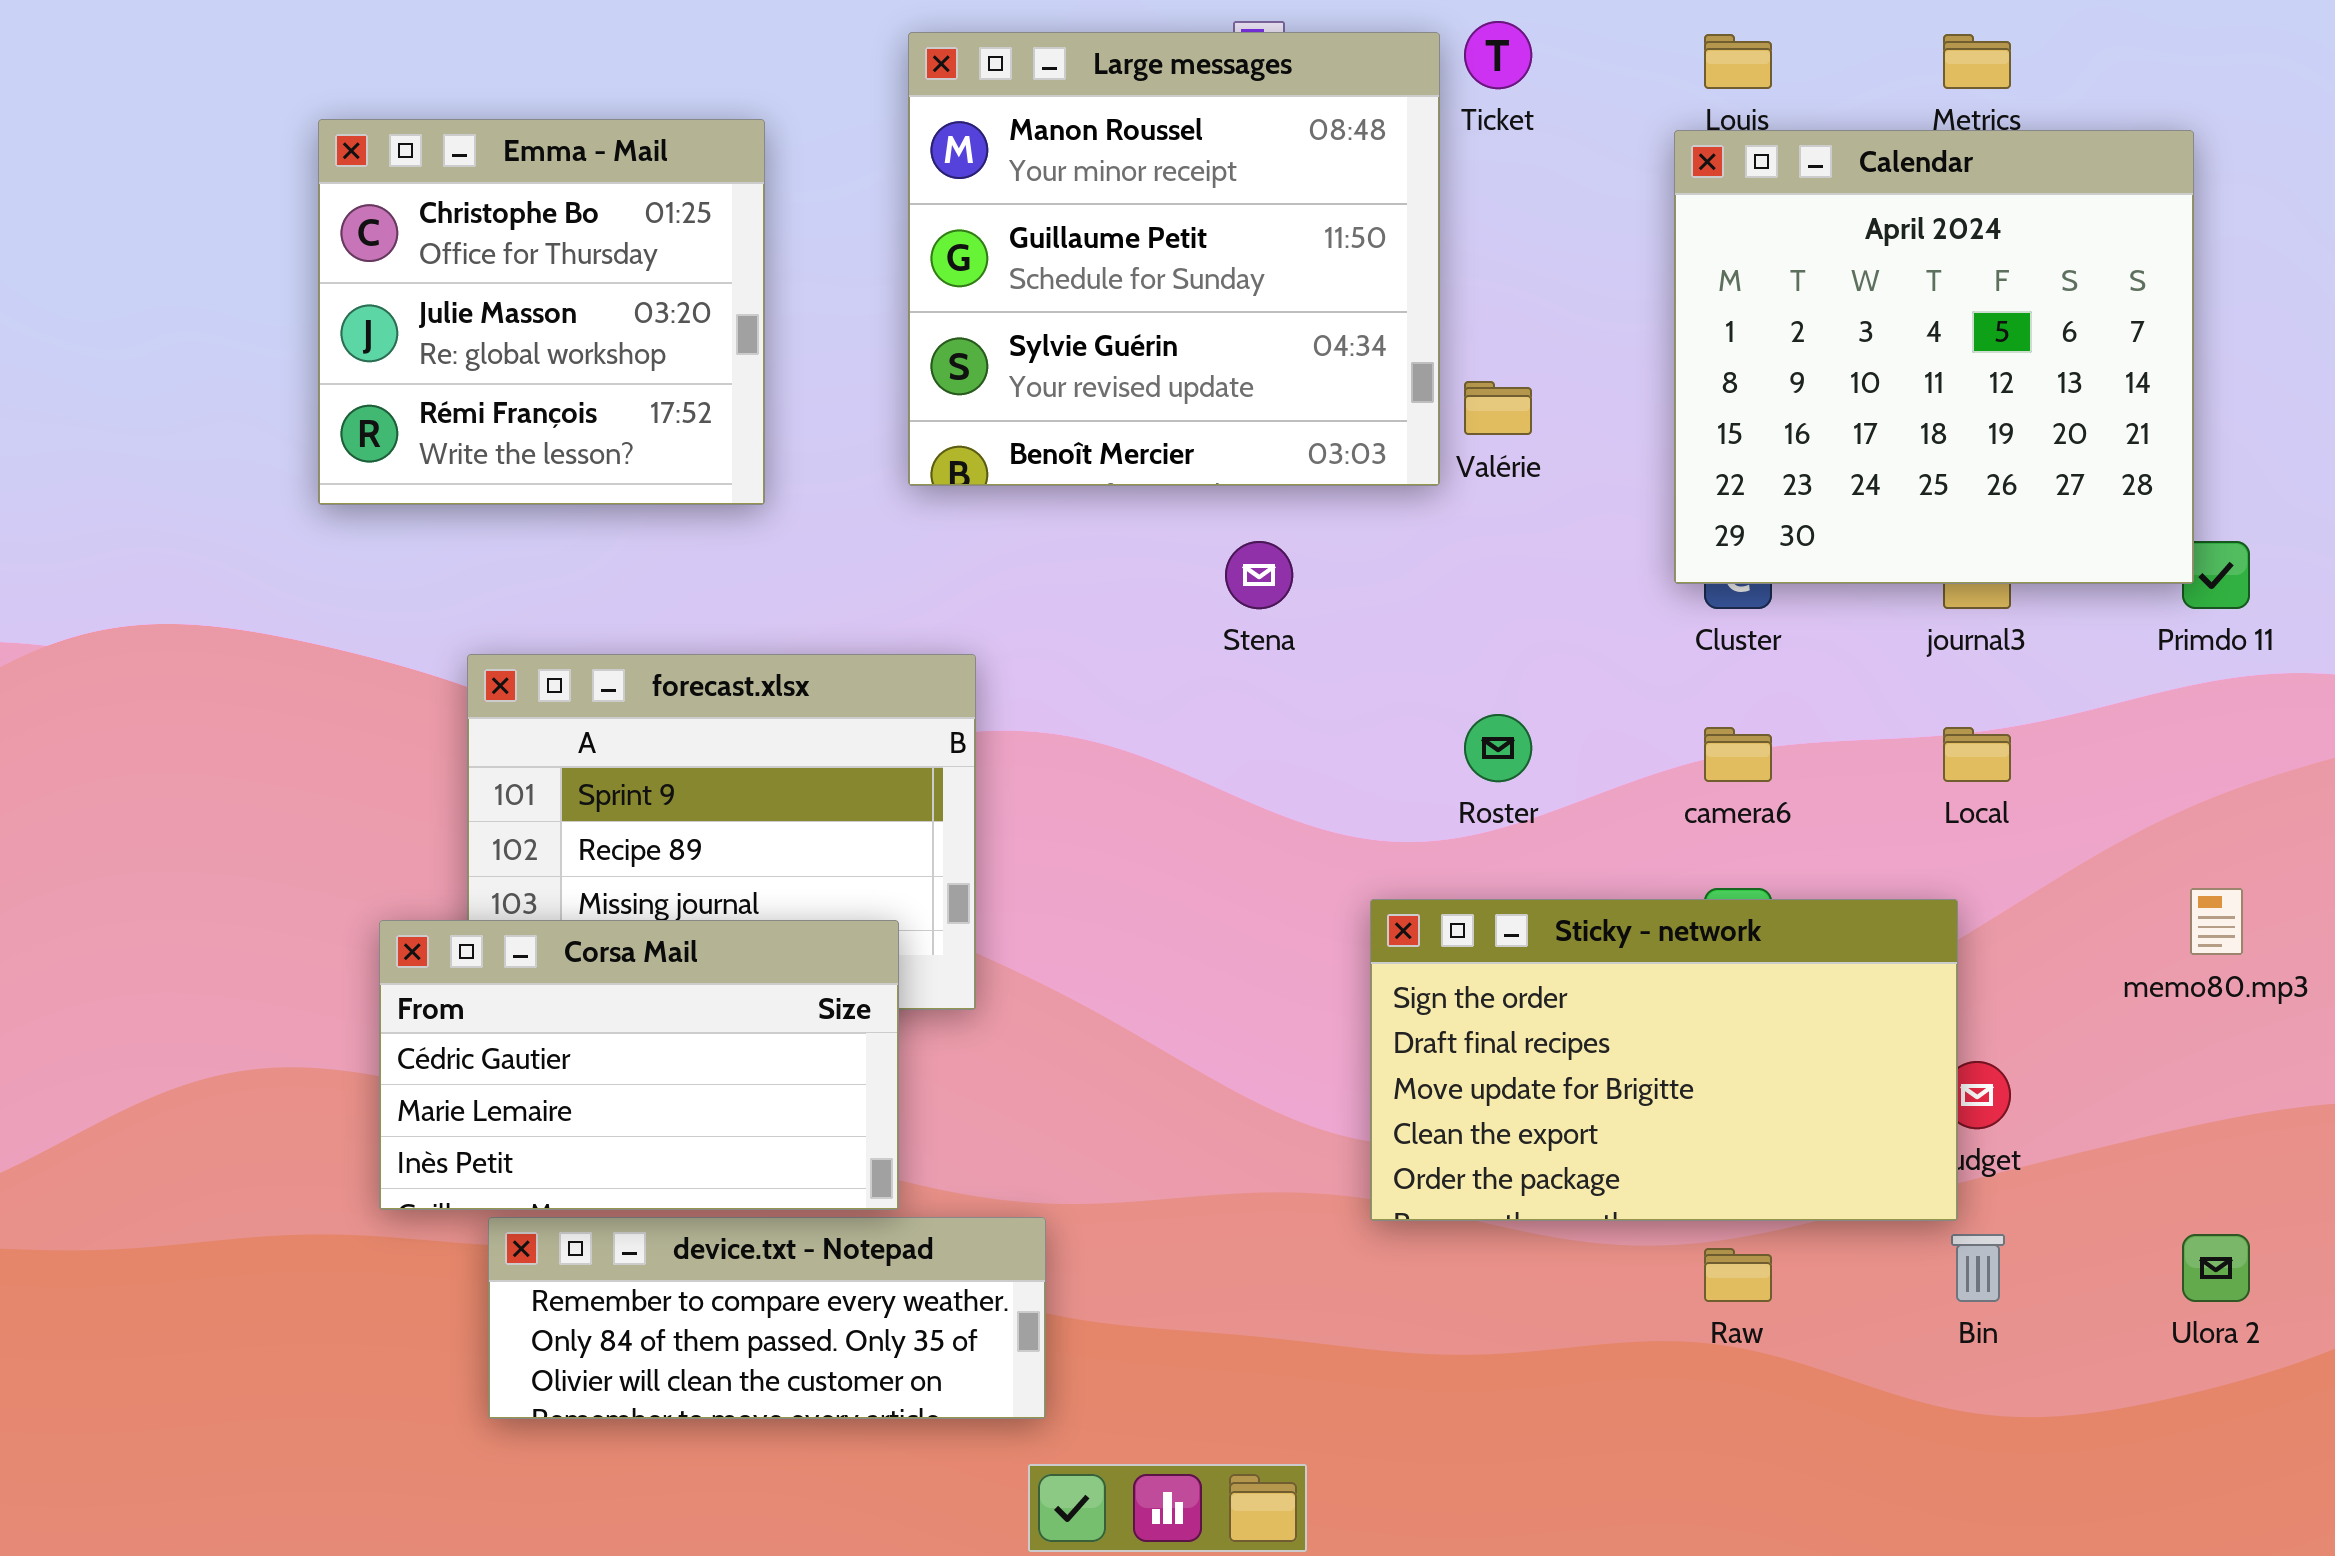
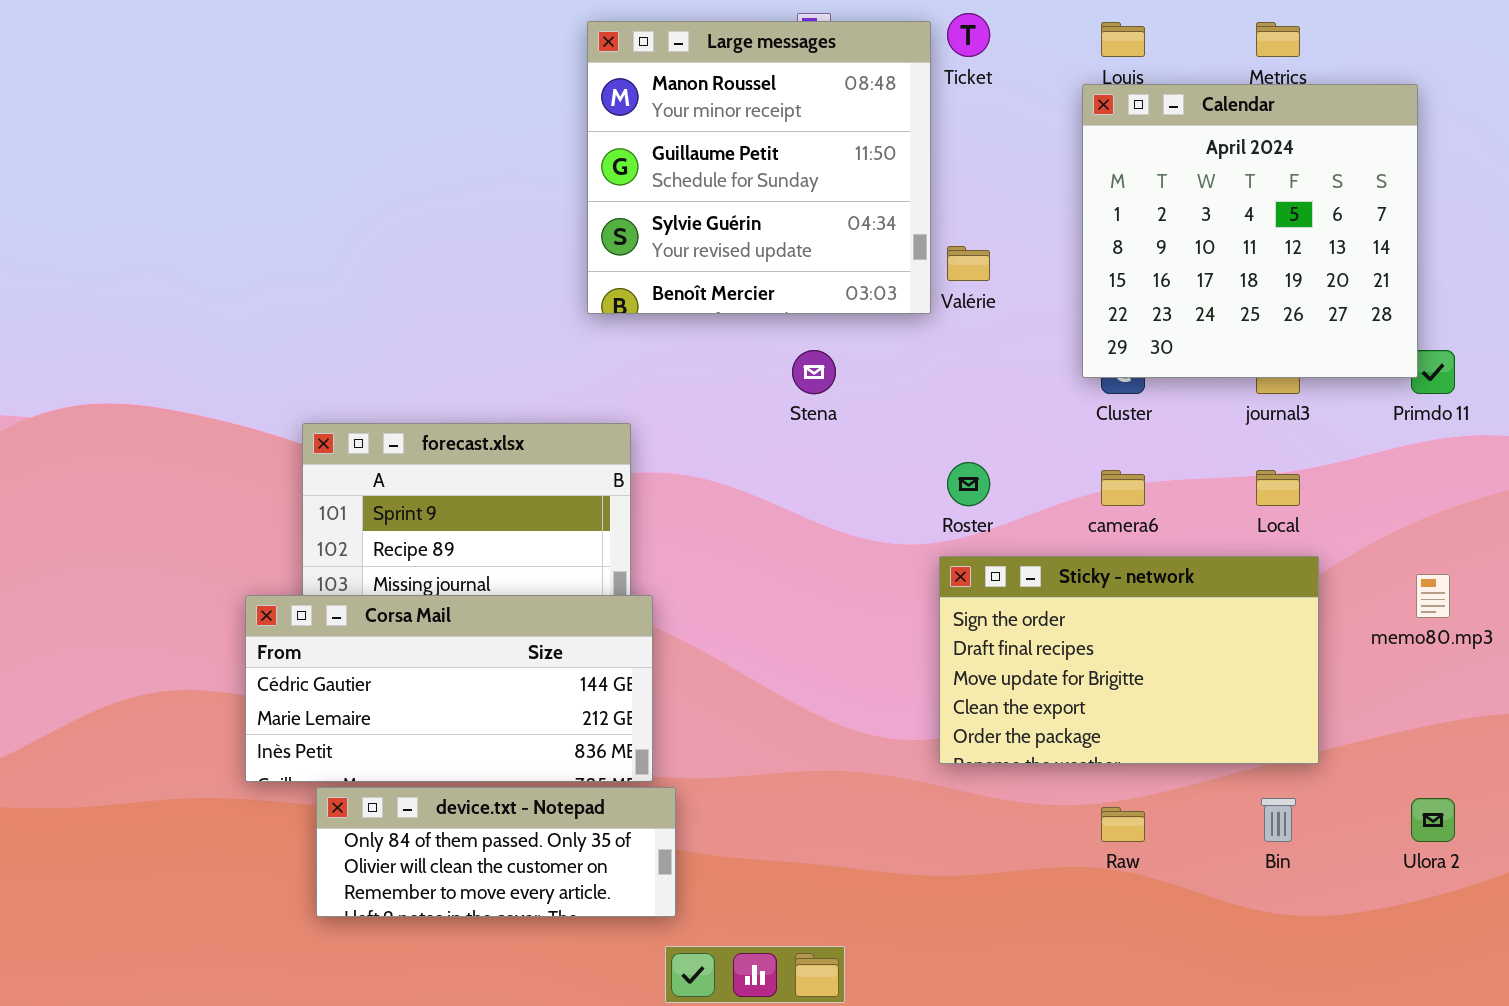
Emma - Mail: [318,119,765,505] -> none, closed
Sticky - network: [1370,899,1958,1221] -> [939,556,1319,764], moved
Corsa Mail: [379,920,899,1210] -> [245,595,653,782], resized
device.txt - Notepad: [488,1217,1046,1419] -> [316,787,676,917], scrolled down 1 row

